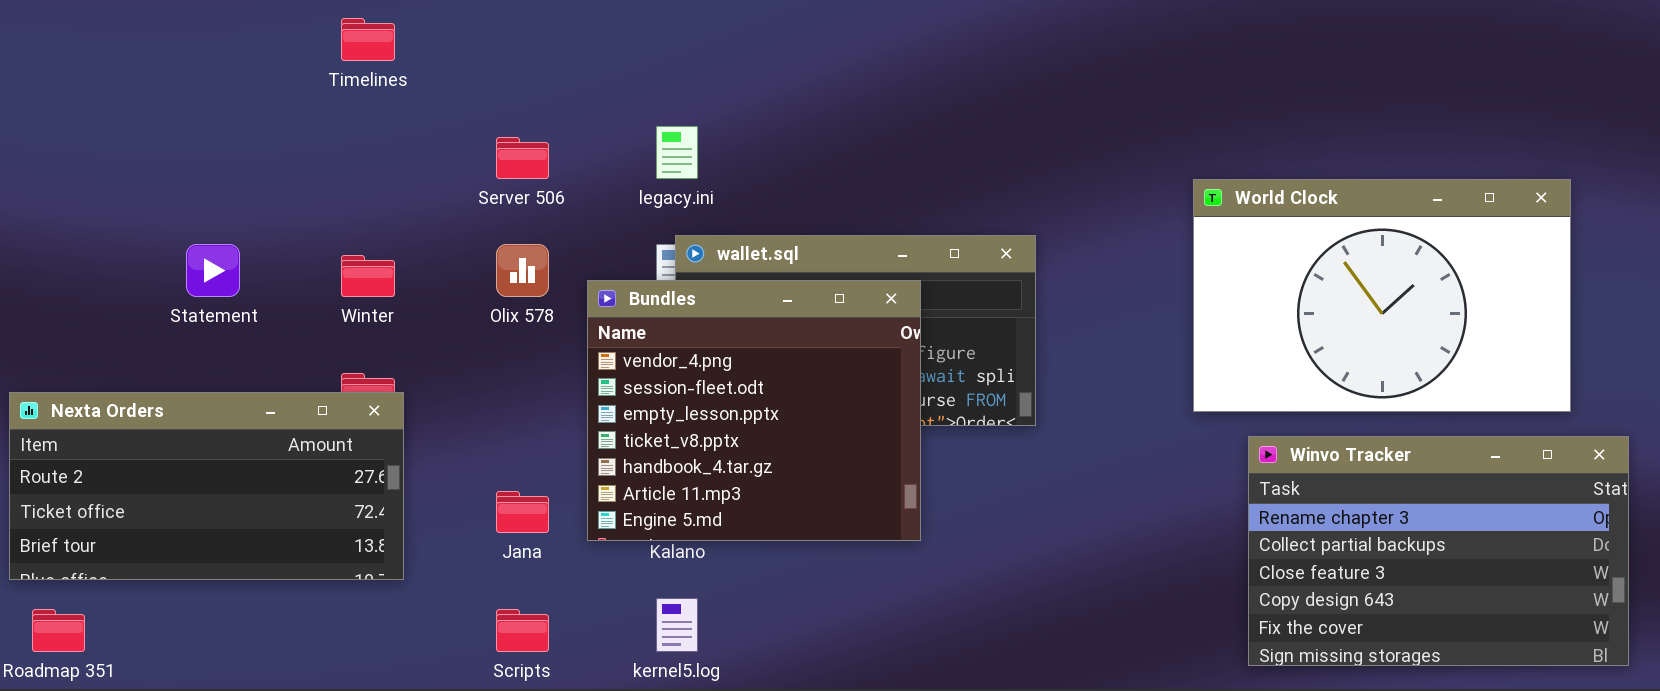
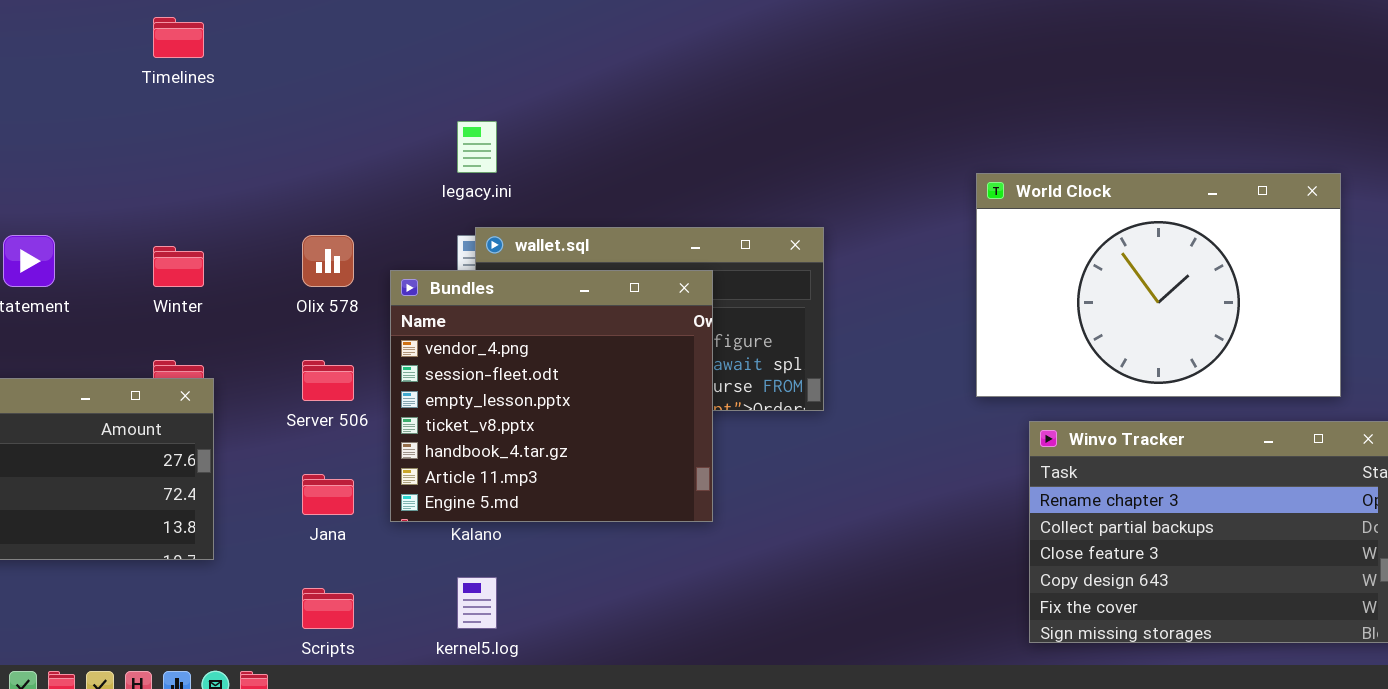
Server 506: [496,137,549,179] -> [302,360,354,401], moved

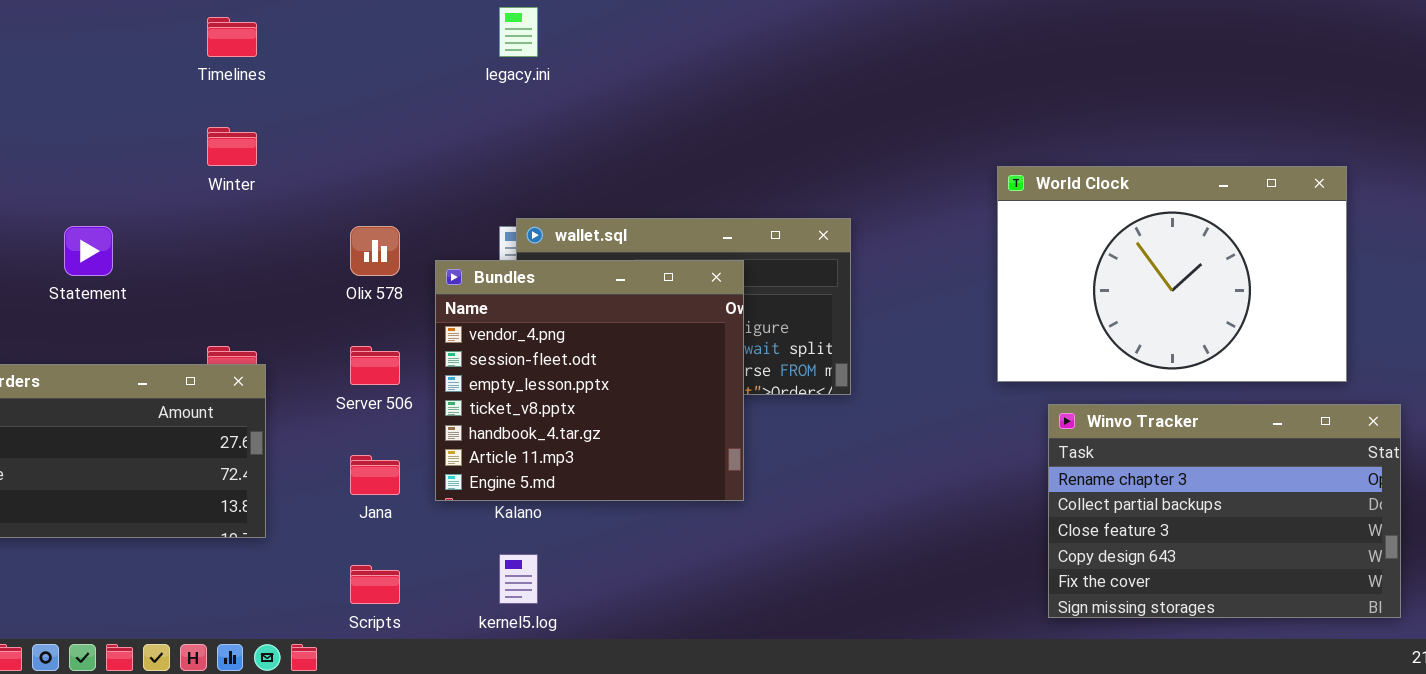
legacy.ini: [457,121,497,173] -> [499,7,538,57], moved
Winter: [153,246,204,287] -> [207,127,257,166], moved

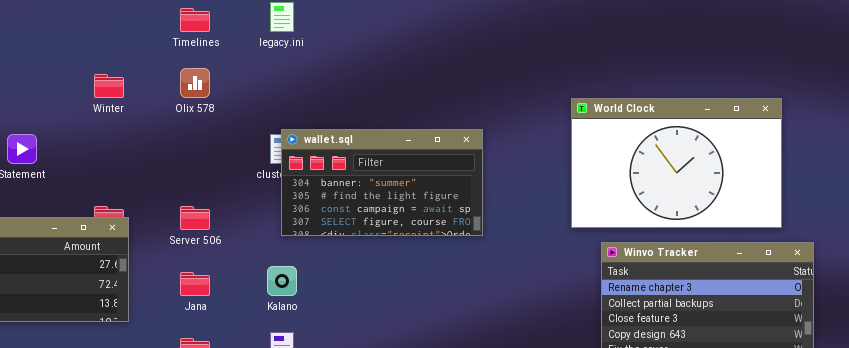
Timelines: [207,17,257,57] -> [180,8,210,32], moved
Olix 578: [350,226,400,276] -> [180,68,210,98], moved
Bundles: [435,260,744,501] -> none, closed

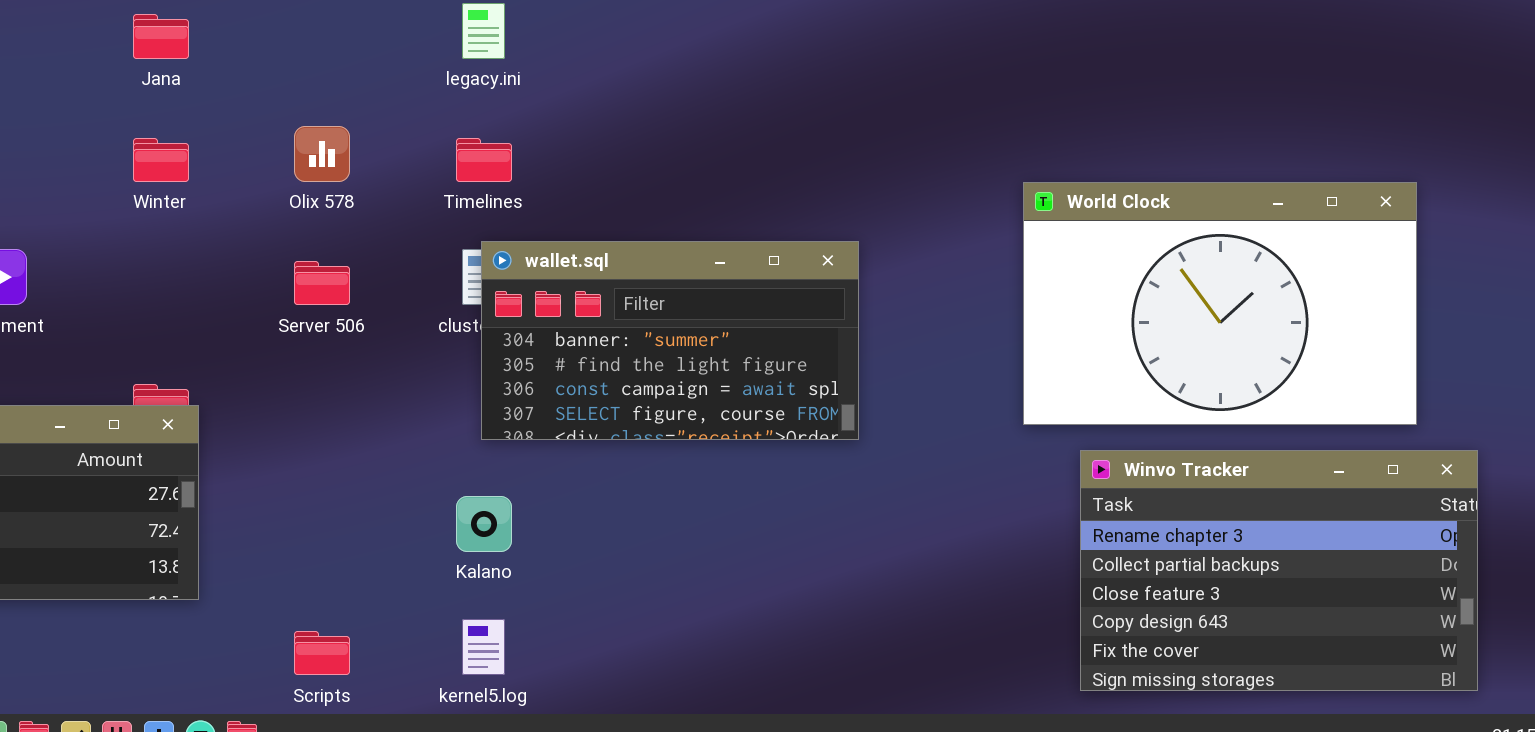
Timelines: [180,8,210,32] -> [456,138,512,182], moved
Server 506: [180,206,210,230] -> [294,261,350,305], moved
Jana: [180,272,210,296] -> [133,14,189,59], moved

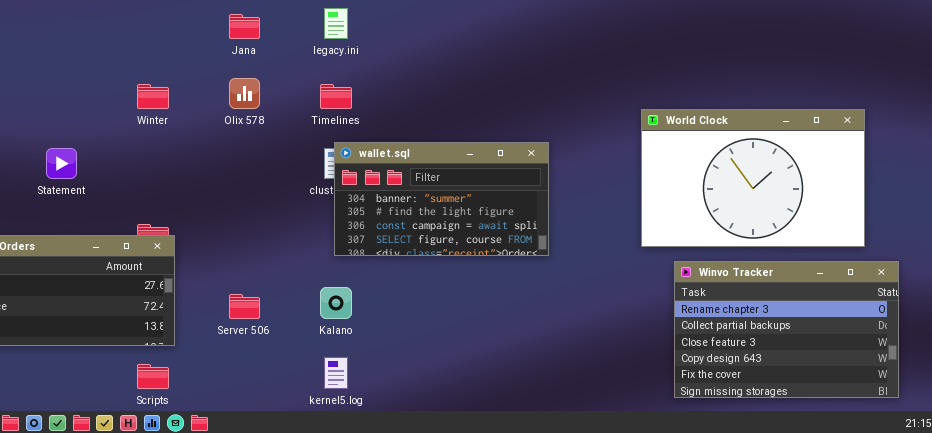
Jana: [133,14,189,59] -> [229,14,260,39], moved
Server 506: [294,261,350,305] -> [229,294,260,319], moved
Scripts: [294,631,350,675] -> [137,364,169,389], moved

